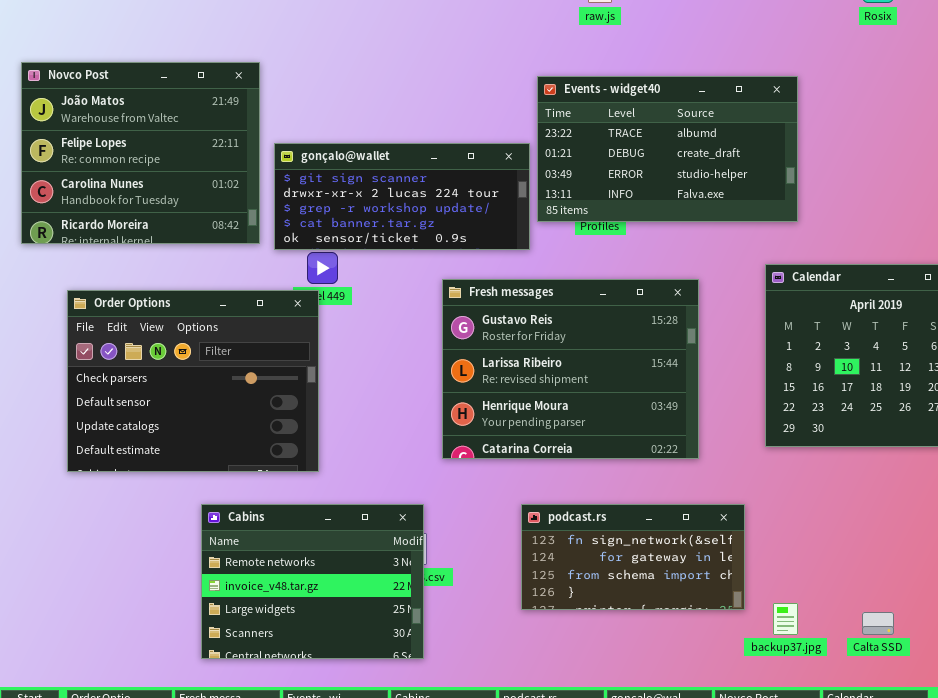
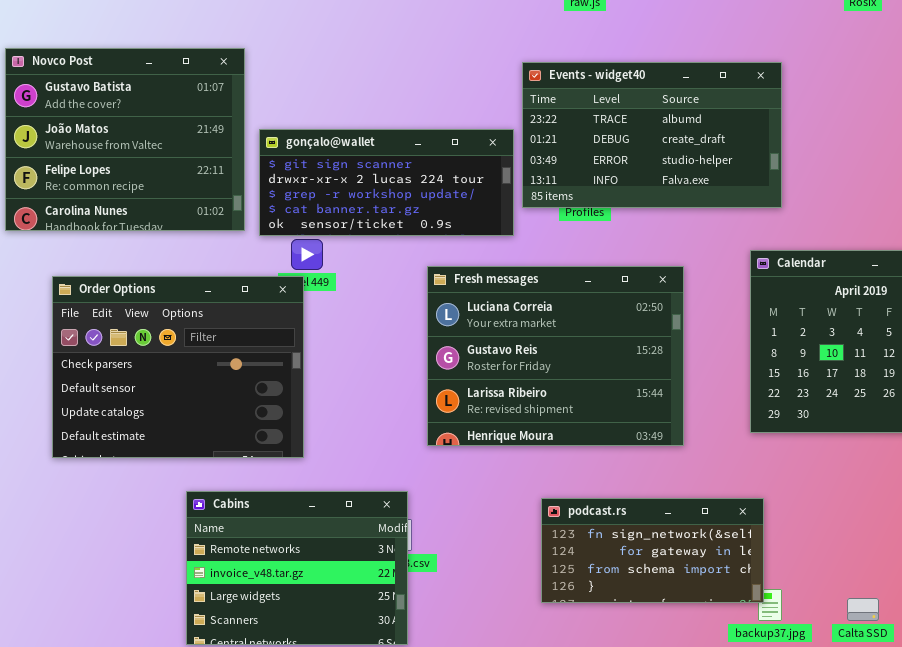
Novco Post: [21,62,260,244] -> [5,48,245,231], scrolled up 1 row
Fresh messages: [442,279,699,459] -> [427,266,684,446], scrolled up 1 row
podcast.rs: [521,504,745,610] -> [541,498,764,603], moved

